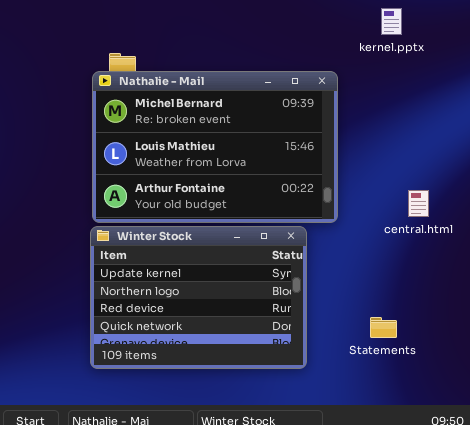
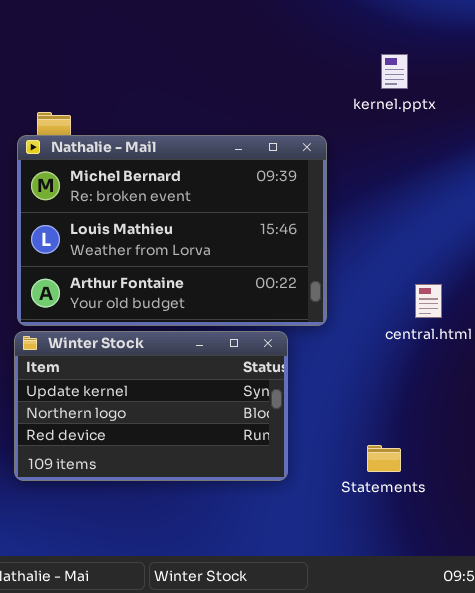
Winter Stock: [90,226,307,369] -> [14,331,288,481], resized

